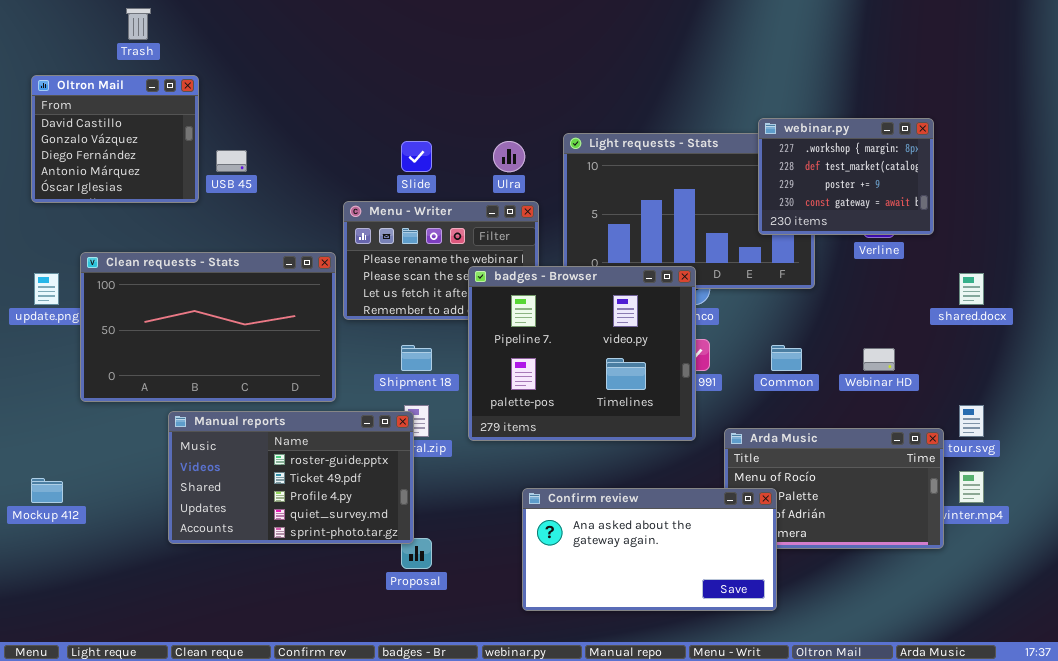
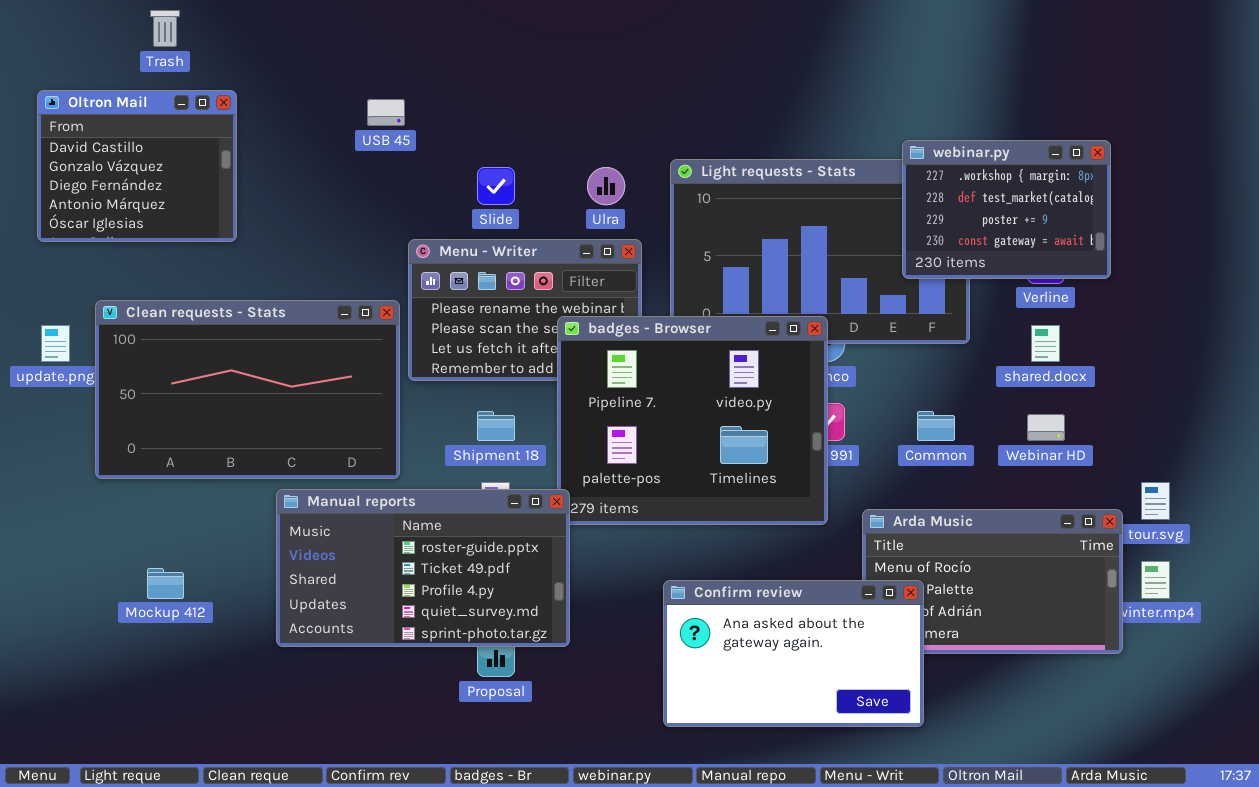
USB 45: [216,150,247,172] -> [367,99,405,126], moved
shared.docx: [959,273,984,305] -> [1031,325,1060,362], moved
Manual reports: [168,411,414,544] -> [276,489,570,647], moved
Mockup 412: [31,478,63,503] -> [147,568,184,599], moved
Confirm review: [522,488,777,611] -> [663,580,924,727], resized

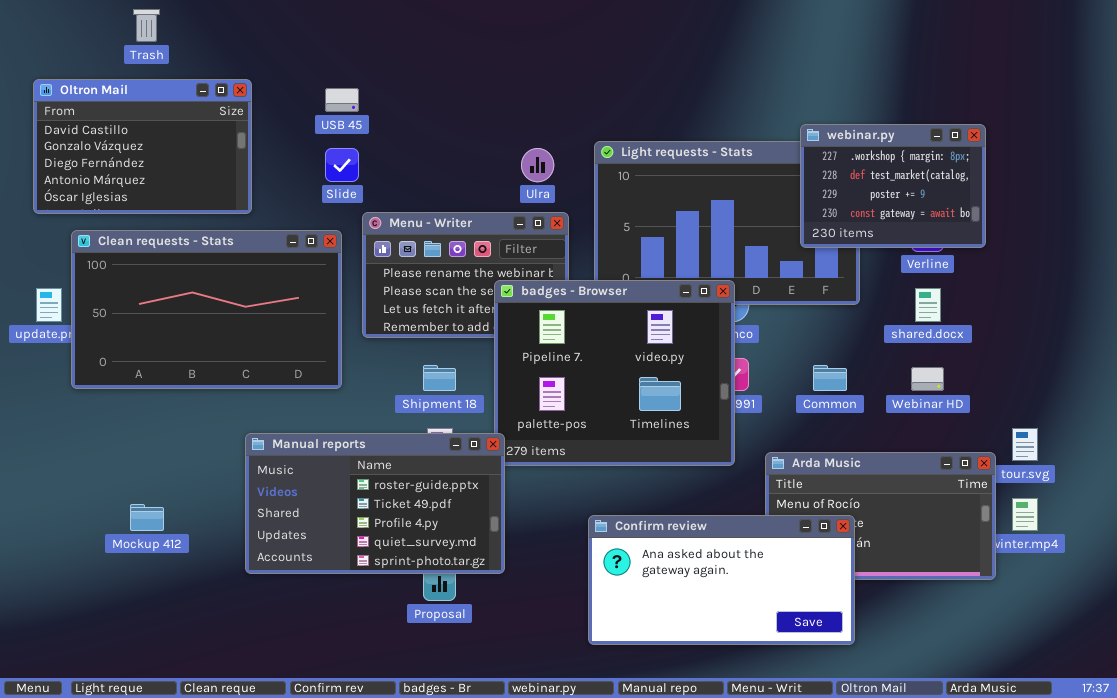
Oltron Mail: [37,90,237,242] -> [33,79,252,214], resized
Slide: [477,167,515,205] -> [325,148,359,182], moved
Clean requests - Stats: [95,300,400,479] -> [71,230,342,389], moved
Confirm review: [663,580,924,727] -> [588,515,855,645], resized

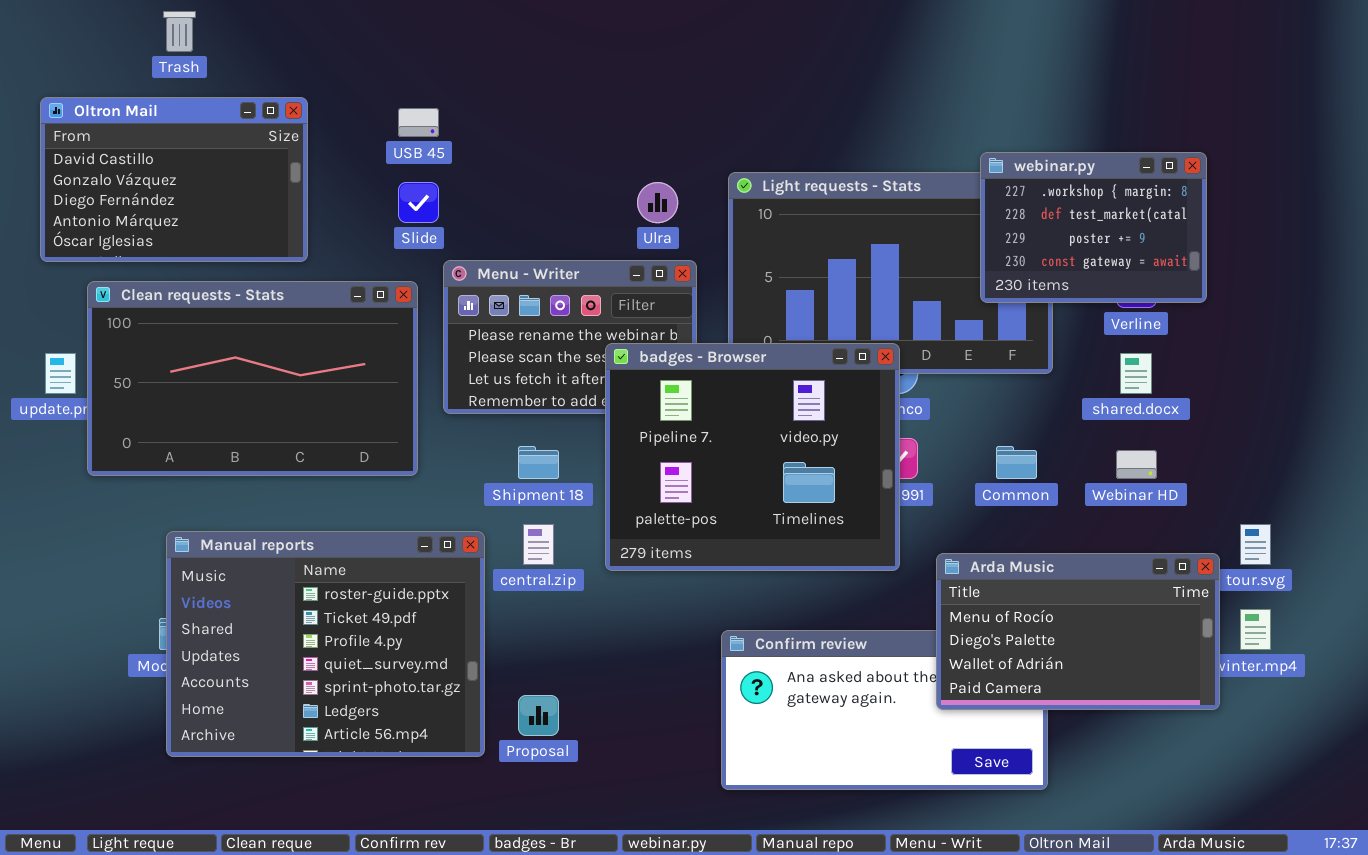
Manual reports: [245,433,505,574] -> [166,531,485,757], moved, resized
Arda Music: [765,452,996,580] -> [936,553,1220,710], raised

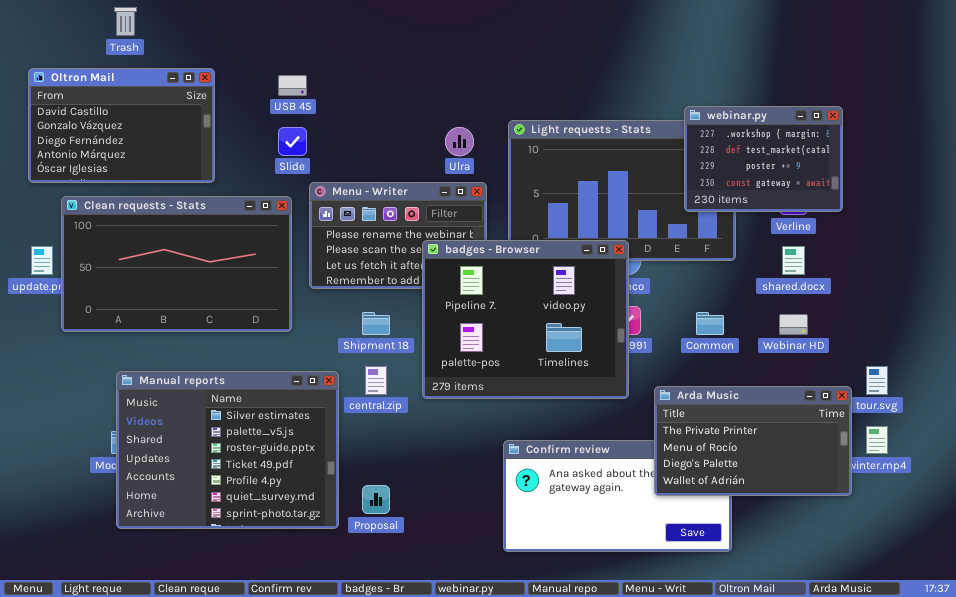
Manual reports: [166,531,485,757] -> [116,371,339,529], scrolled up 2 rows
Arda Music: [936,553,1220,710] -> [654,386,852,496], scrolled up 1 row

